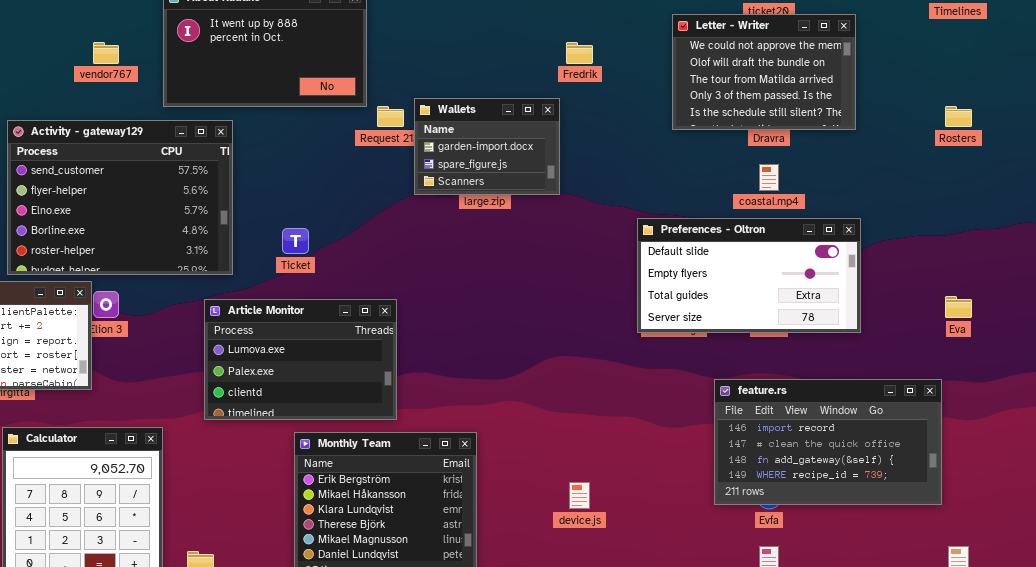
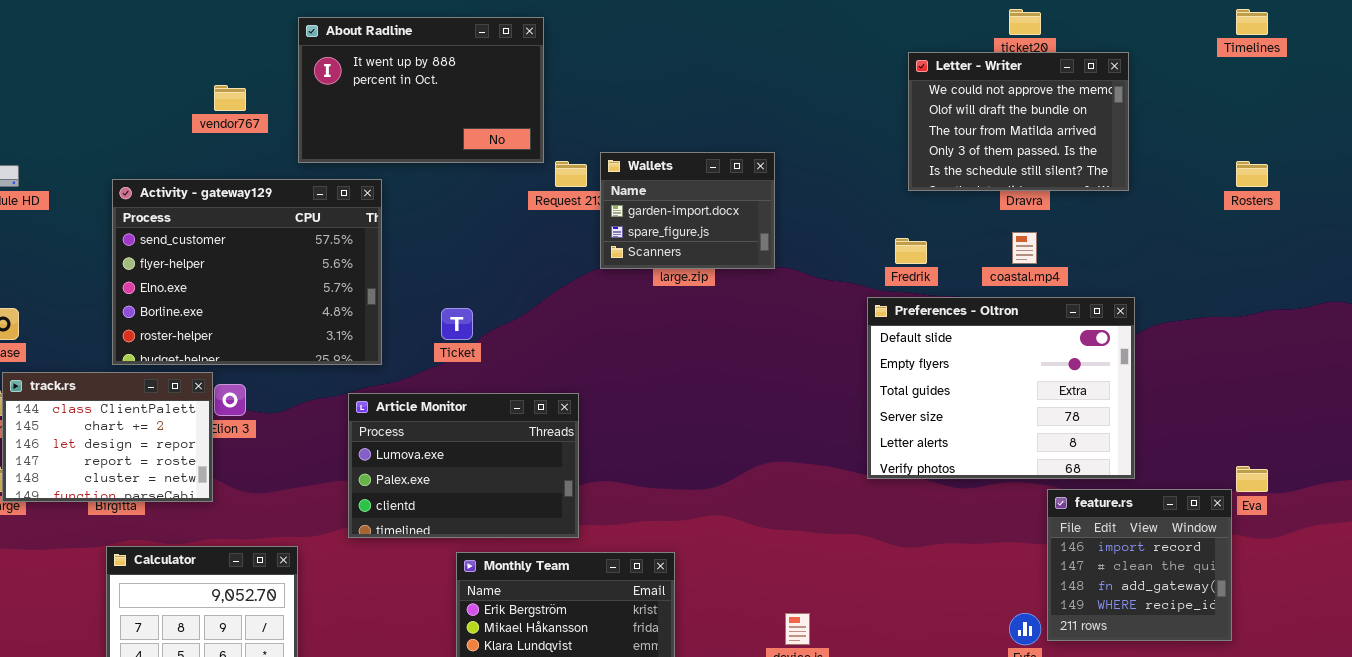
Fredrik: [566,42,593,64] -> [895,238,927,264], moved
Preferences - Oltron: [637,218,861,333] -> [867,297,1135,479], resized
Eva: [945,296,972,318] -> [1236,466,1268,492], moved
feature.rs: [714,379,942,505] -> [1047,489,1232,641], resized

